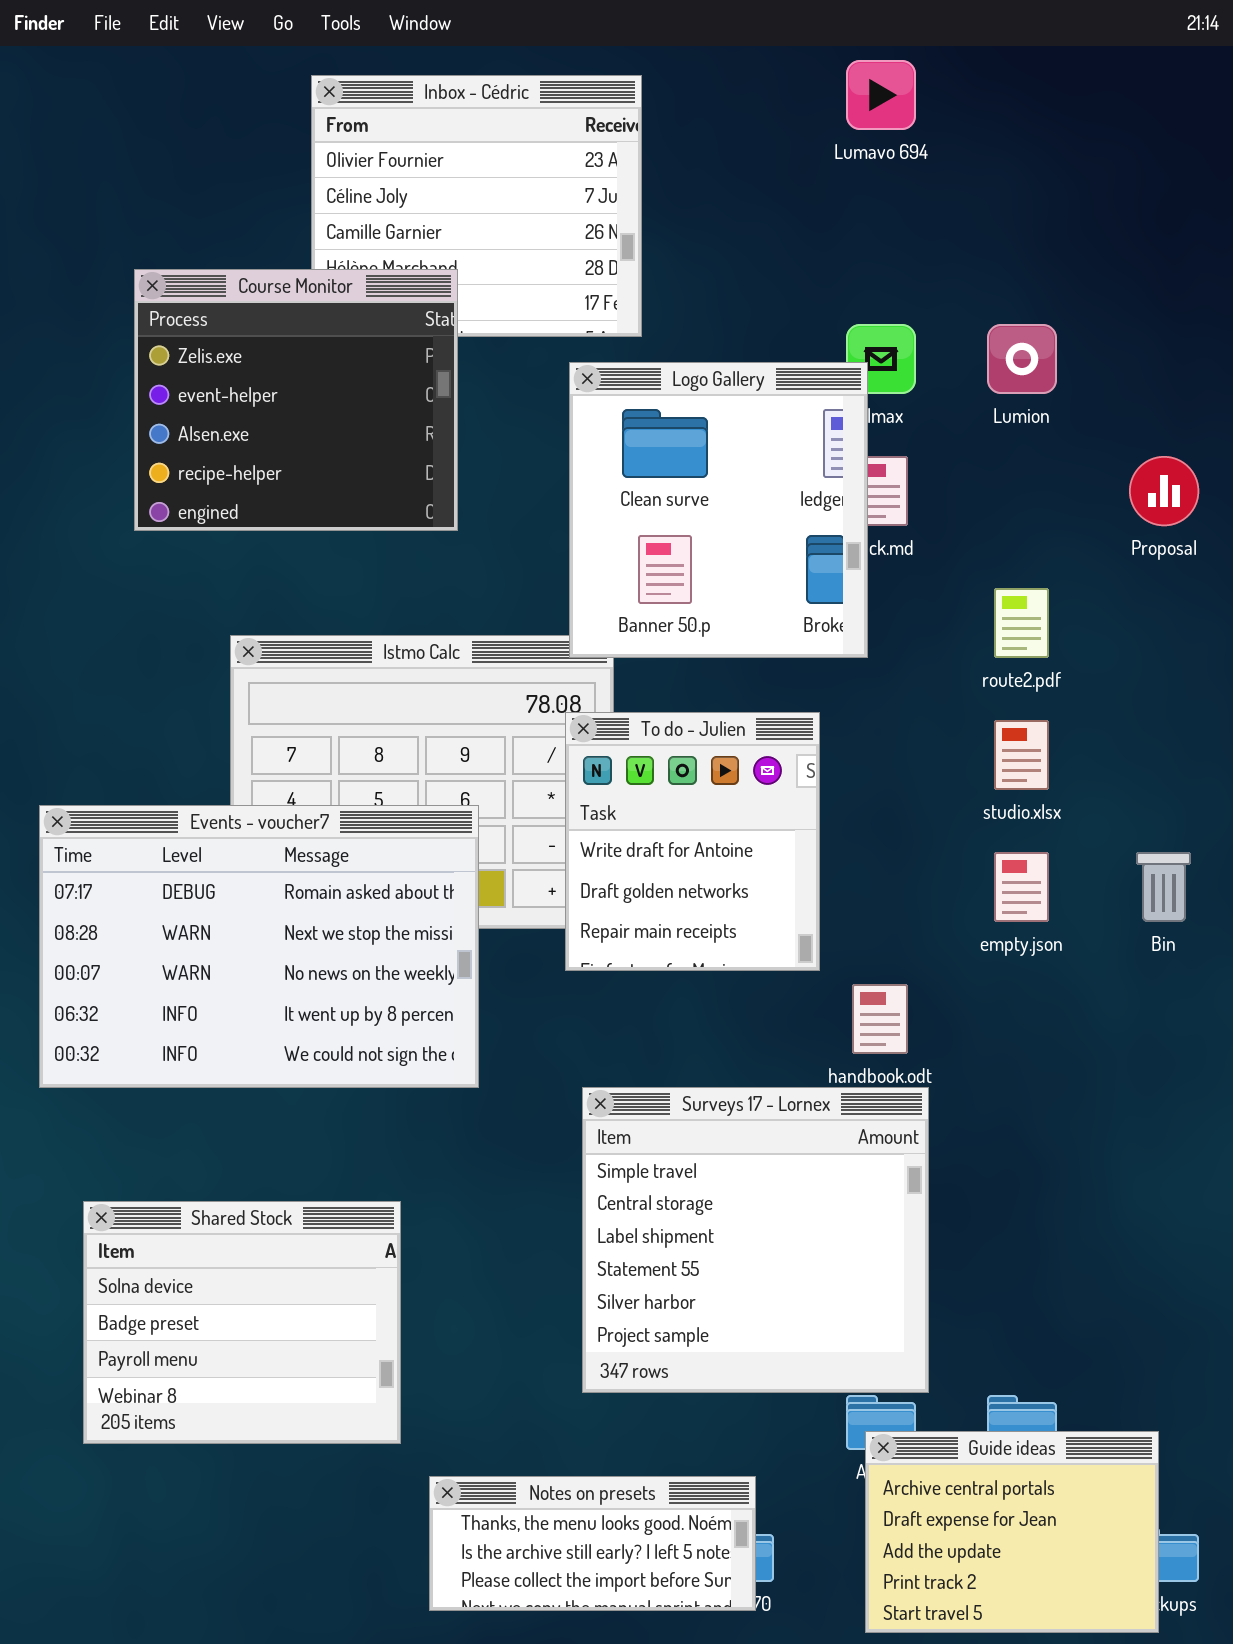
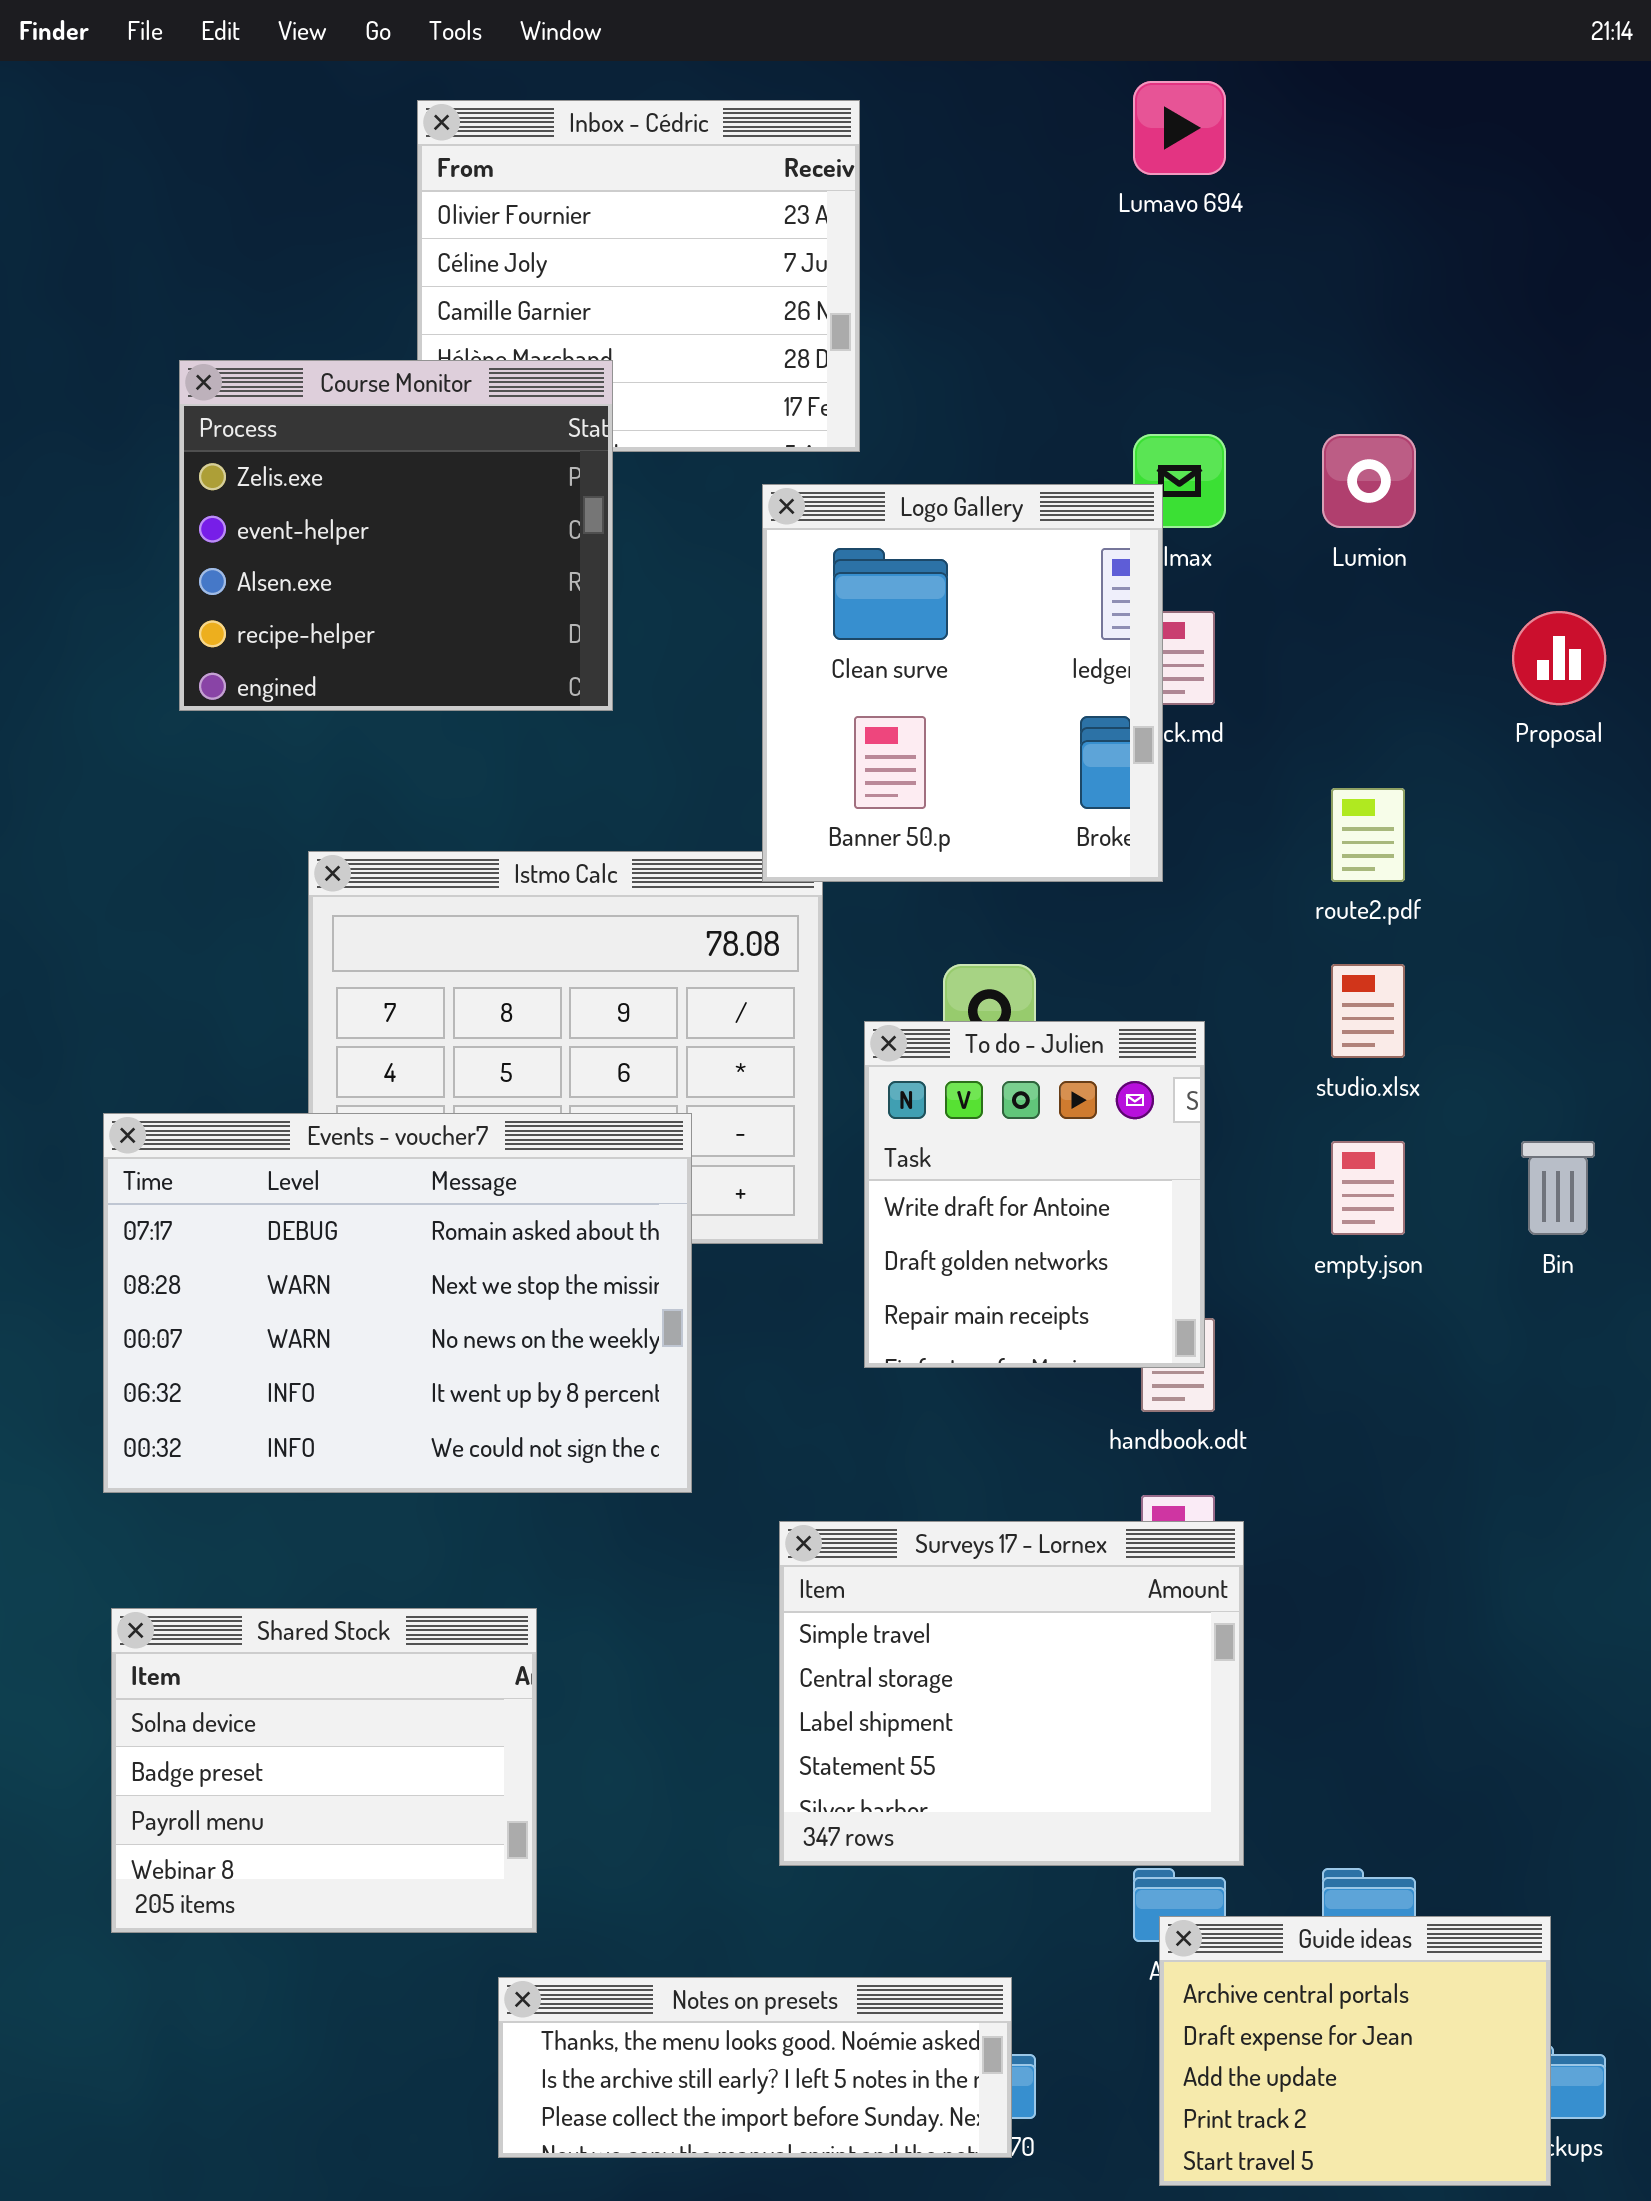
To do - Julien: [565,712,820,971] -> [864,1021,1205,1368], moved
Events - voucher7: [39,805,479,1088] -> [103,1113,692,1493], moved
Surveys 17 - Lornex: [582,1087,929,1393] -> [779,1521,1244,1866], resized
Notes on presets: [429,1476,756,1611] -> [498,1977,1012,2158], resized

